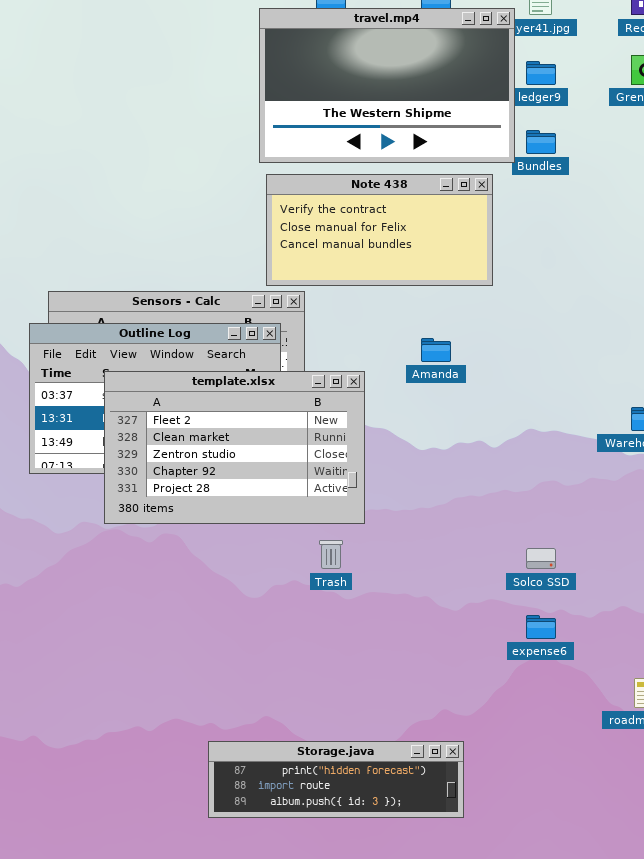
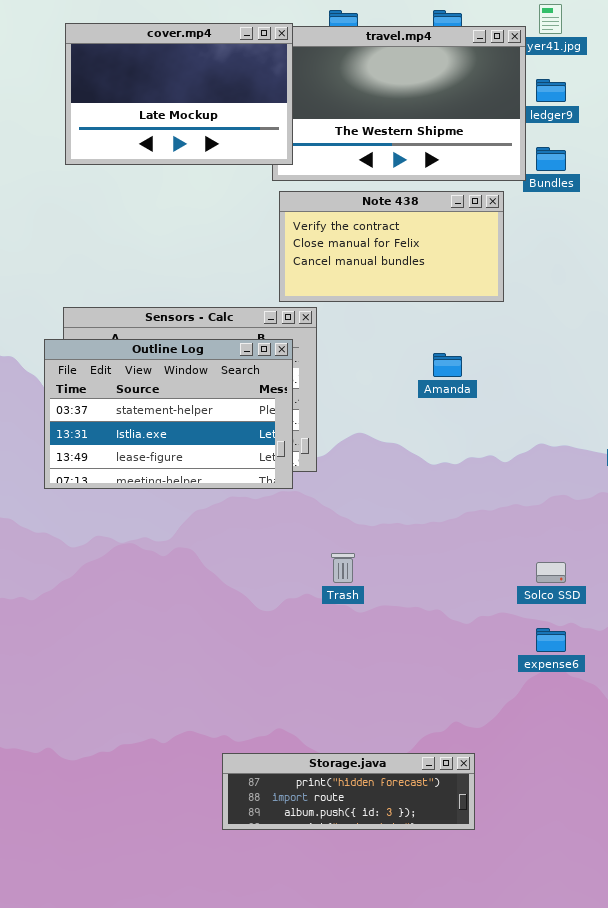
cover.mp4: none -> [65,23,293,165], opened
template.xlsx: [104,371,365,524] -> none, closed

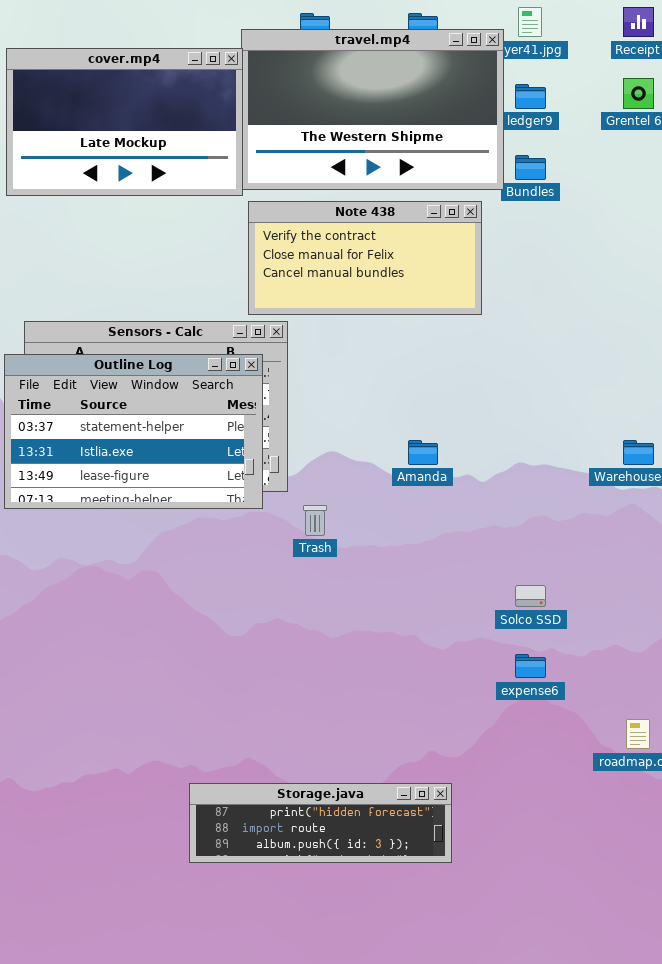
cover.mp4: [65,23,293,165] -> [6,48,243,196], moved
Amanda: [433,353,462,377] -> [408,440,438,465], moved
Trash: [331,553,355,583] -> [303,505,327,536], moved

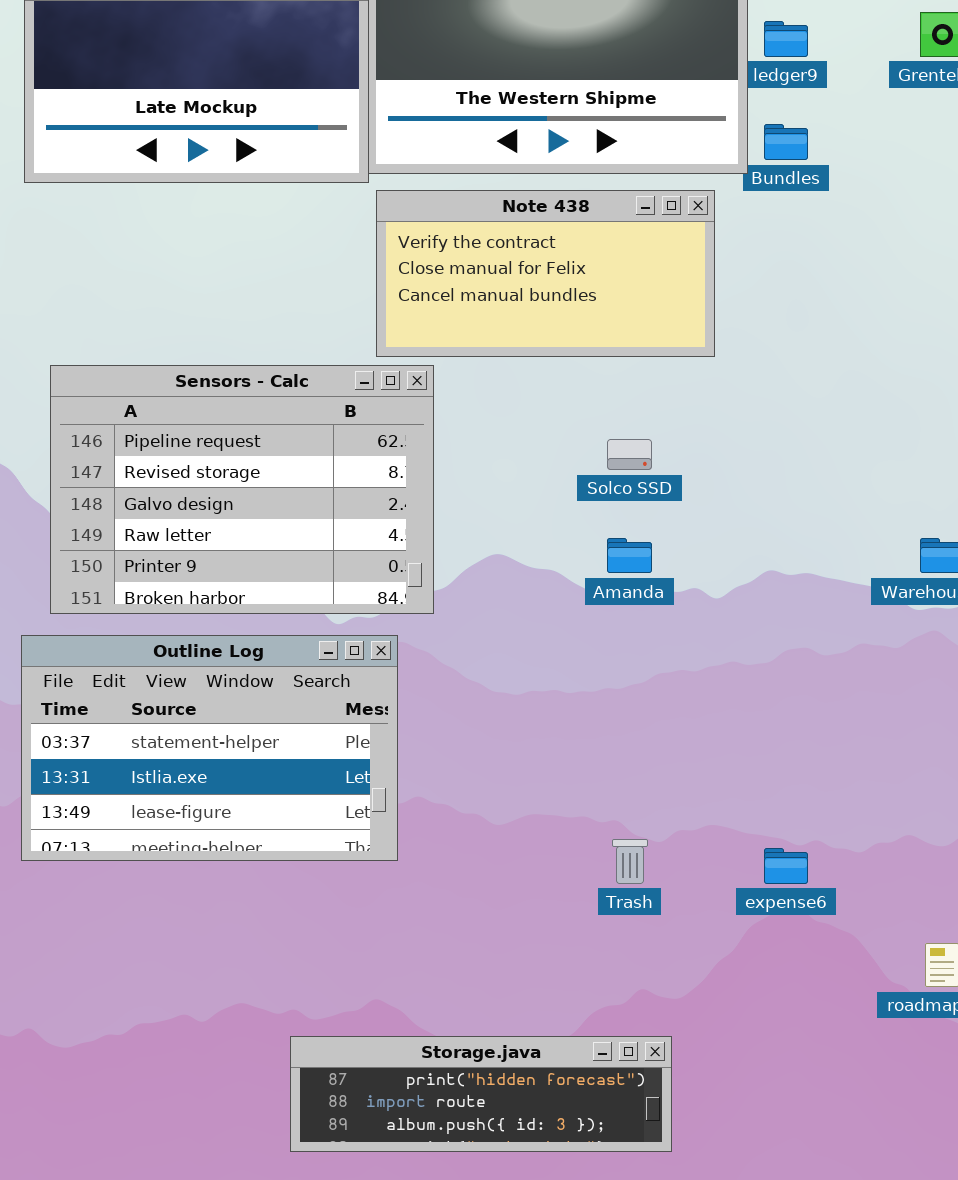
Outline Log: [4,354,263,509] -> [21,635,398,861], moved
Trash: [303,505,327,536] -> [612,839,648,884], moved
Solco SSD: [515,585,546,607] -> [607,439,652,470], moved

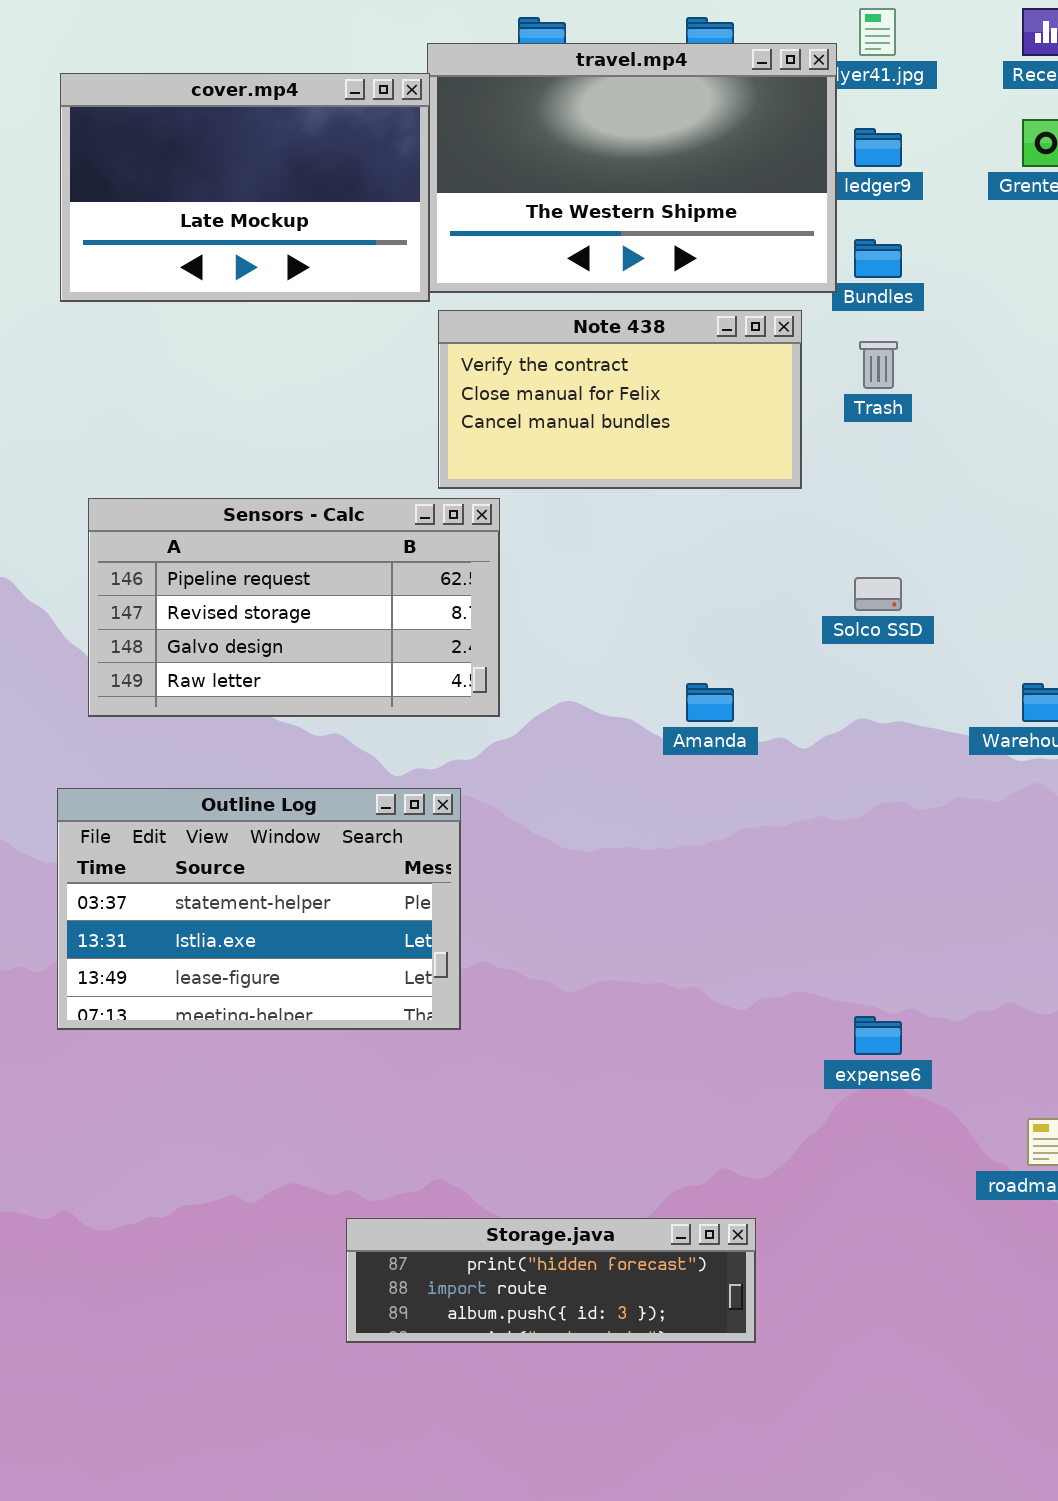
Sensors - Calc: [50,365,434,614] -> [88,498,500,717], resized
Solco SSD: [607,439,652,470] -> [854,577,902,611], moved
Trash: [612,839,648,884] -> [859,341,898,389], moved

